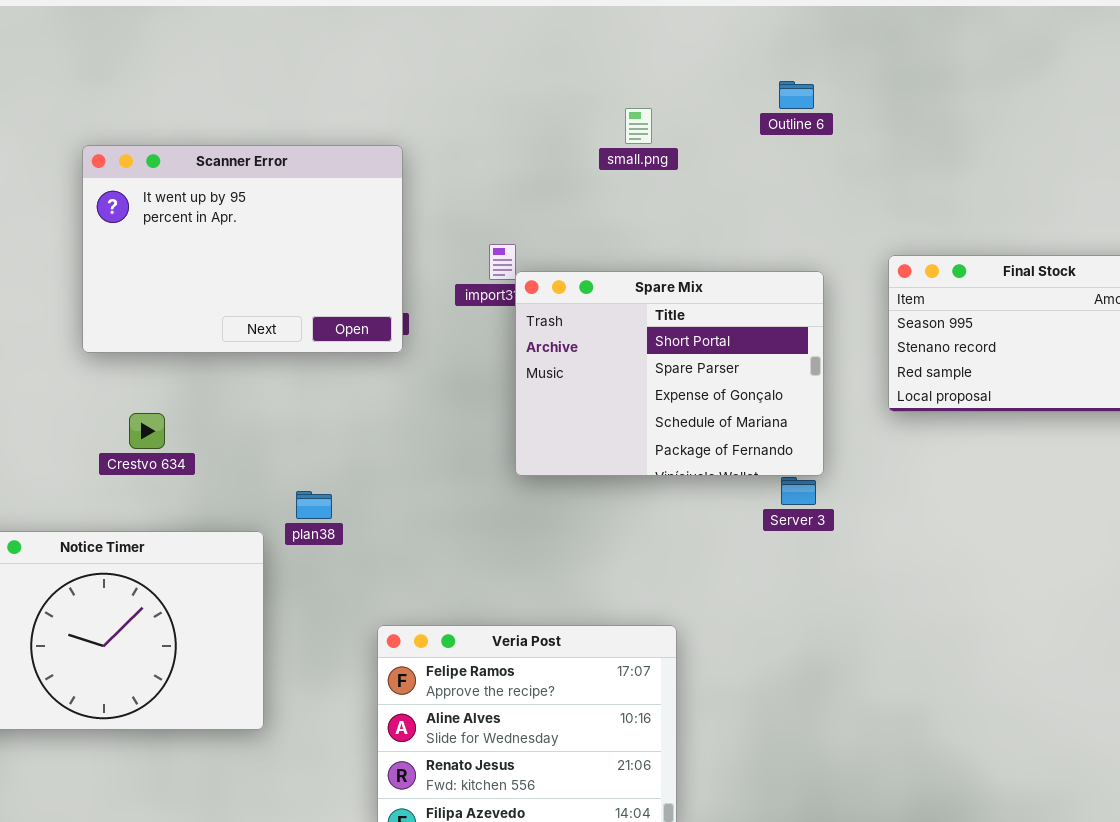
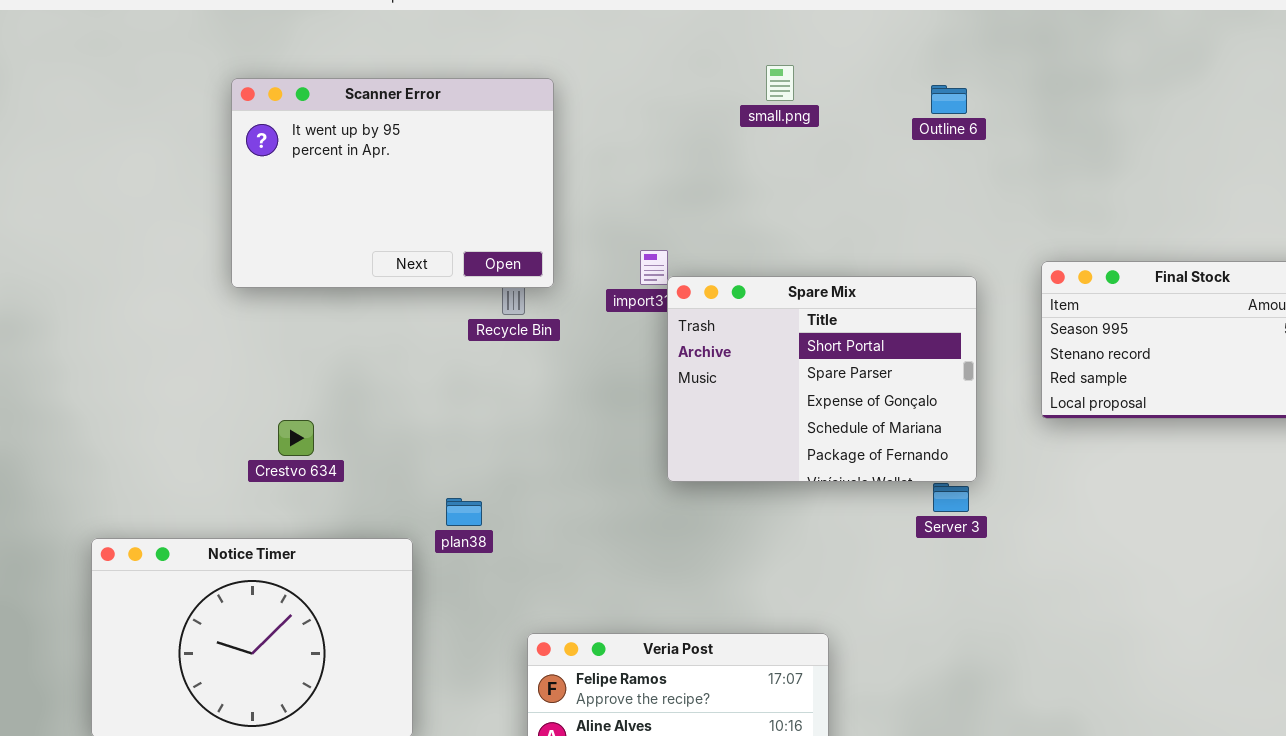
small.png: [625,108,652,144] -> [766,65,794,101], moved
Scanner Error: [82,145,403,353] -> [231,78,554,288], moved

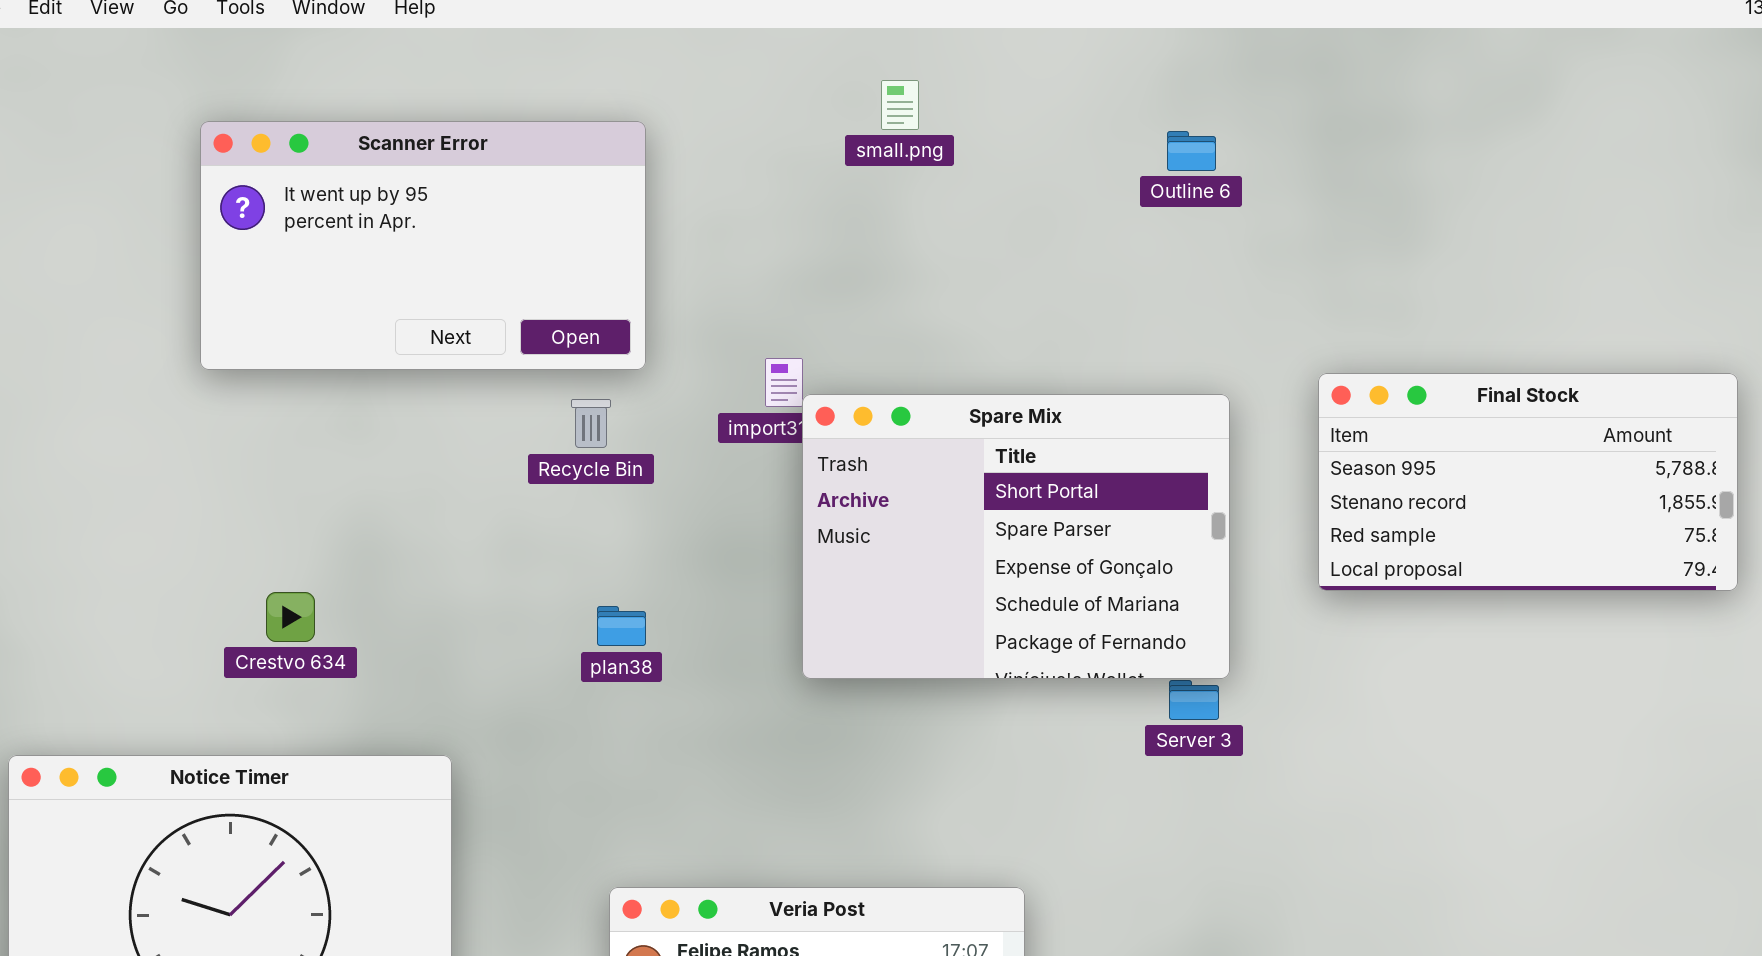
small.png: [766,65,794,101] -> [881,80,919,130], moved
Scanner Error: [231,78,554,288] -> [200,121,646,370], resized
plan38: [446,498,482,526] -> [597,606,646,646], moved

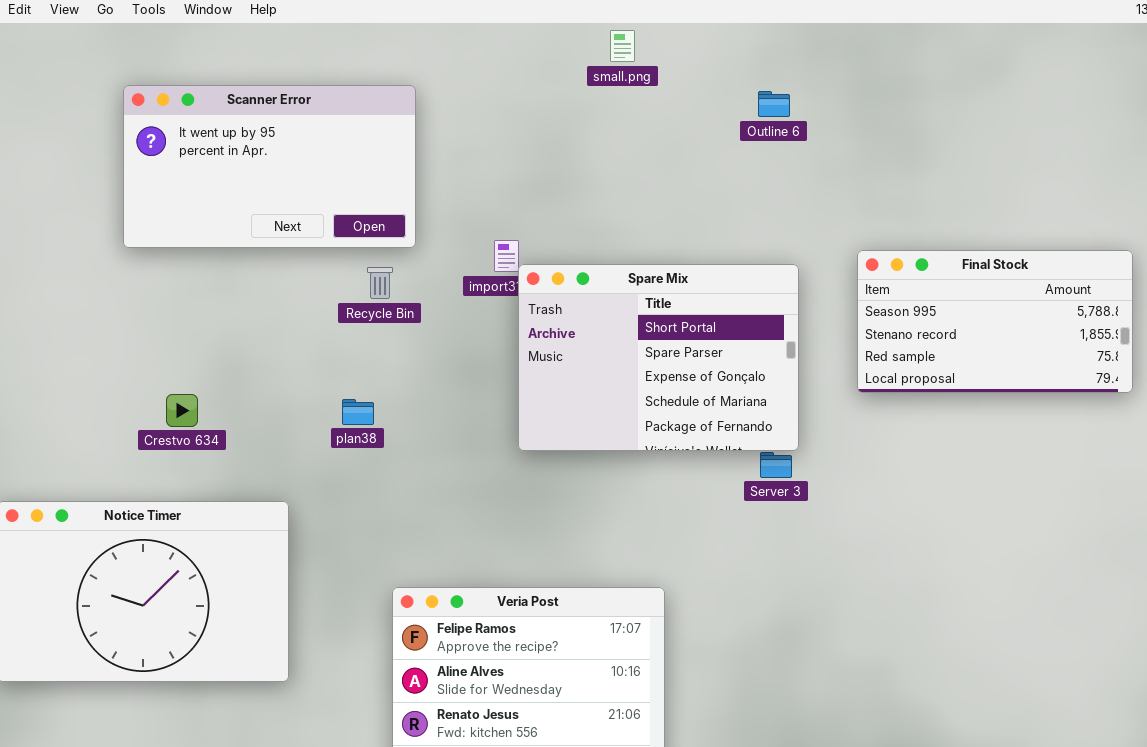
small.png: [881,80,919,130] -> [610,30,635,62], moved
plan38: [597,606,646,646] -> [342,399,374,425], moved

